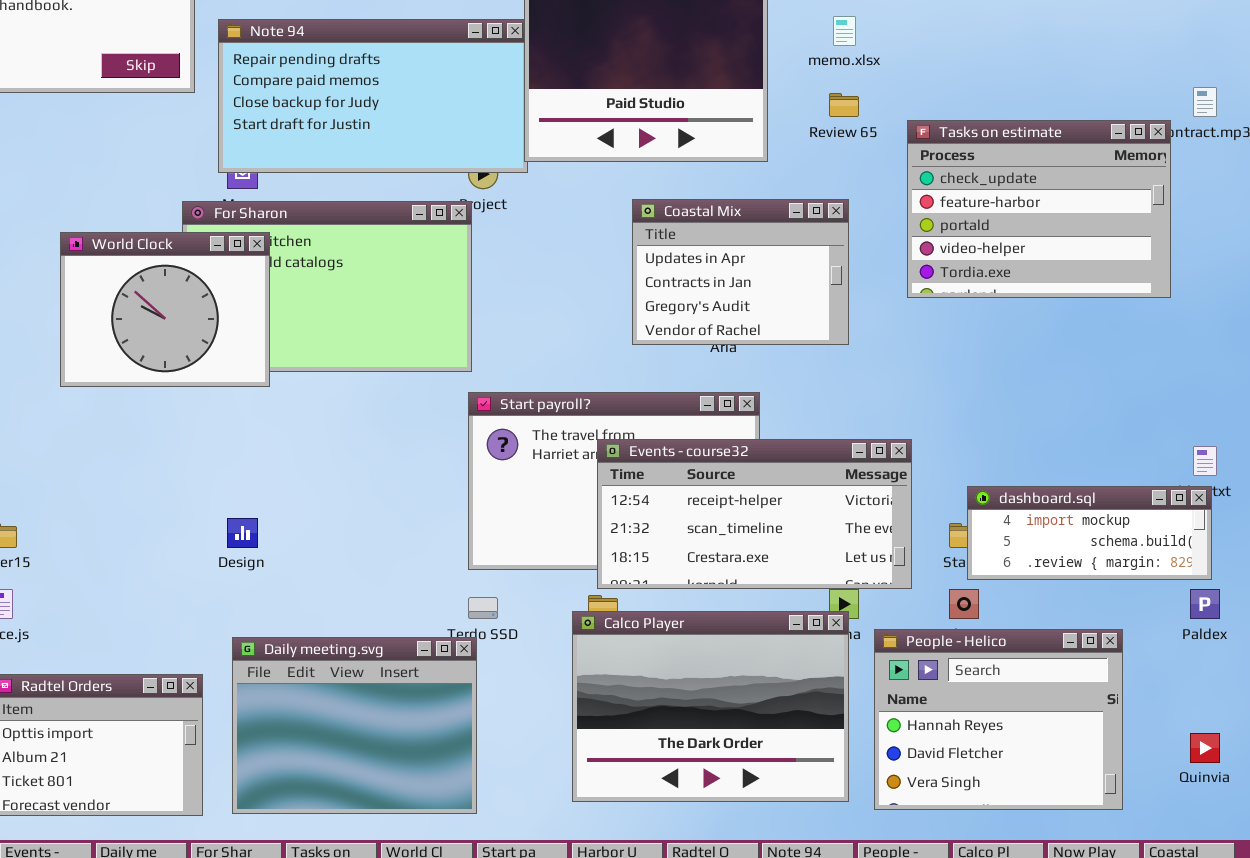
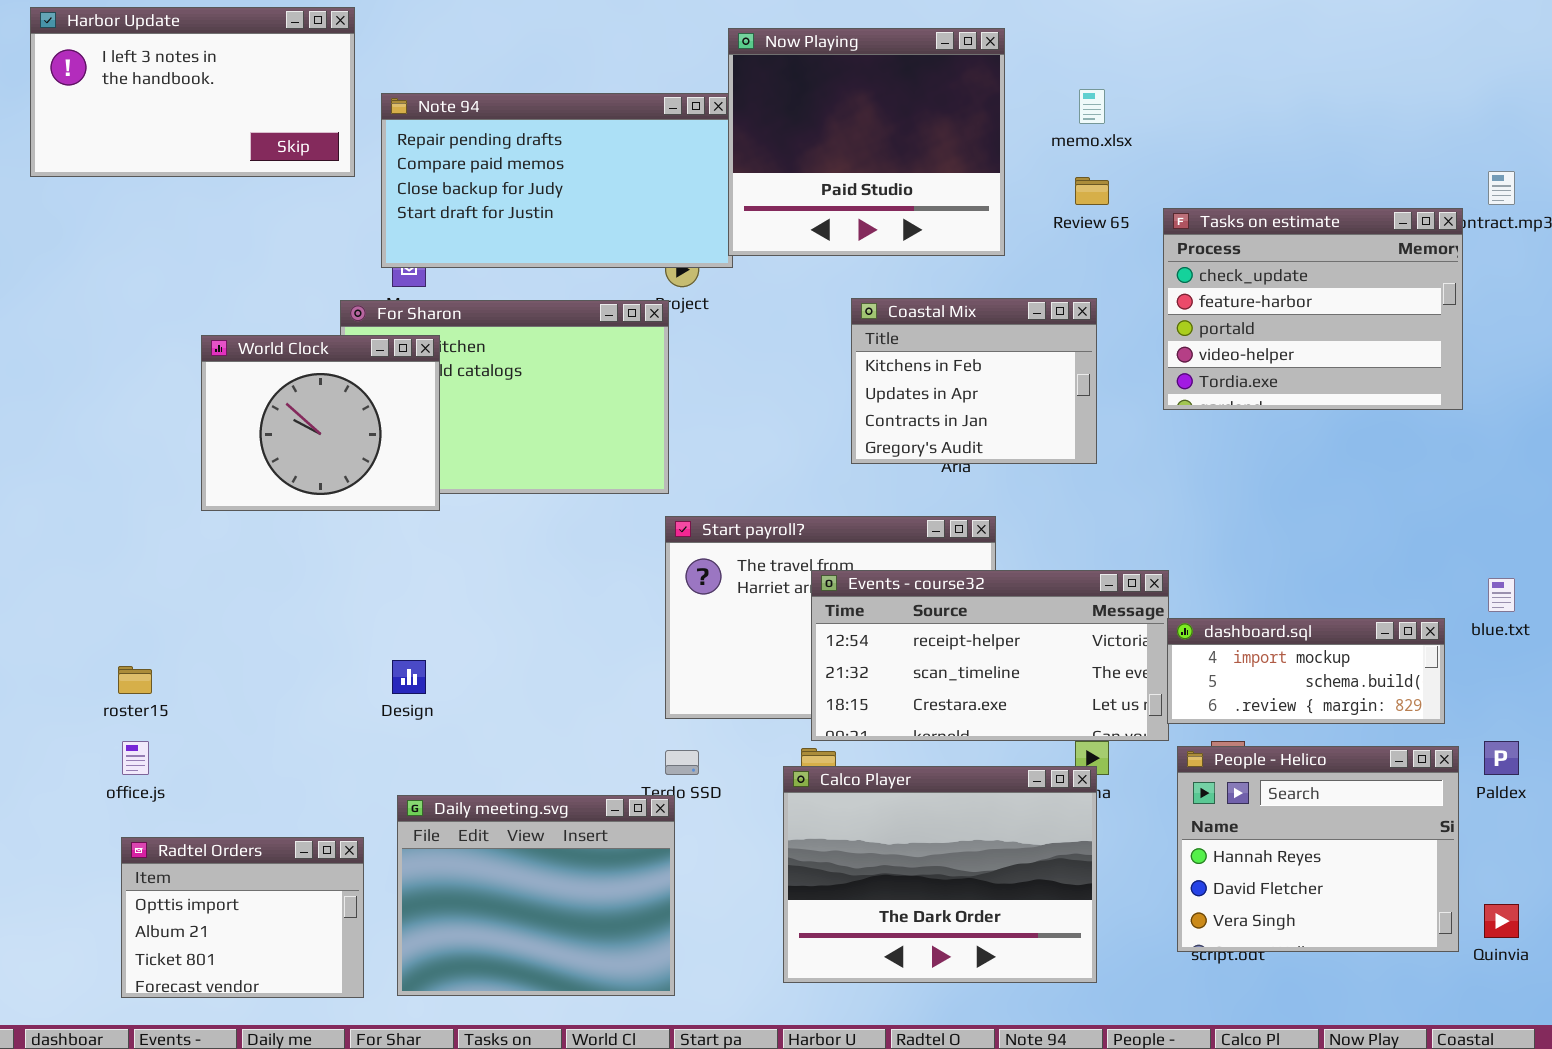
Coastal Mix: [632,199,849,345] -> [851,298,1097,464], scrolled up 1 row
dashboard.sql: [967,486,1212,580] -> [1167,618,1445,724], moved
People - Helico: [874,629,1123,810] -> [1177,746,1459,952], moved

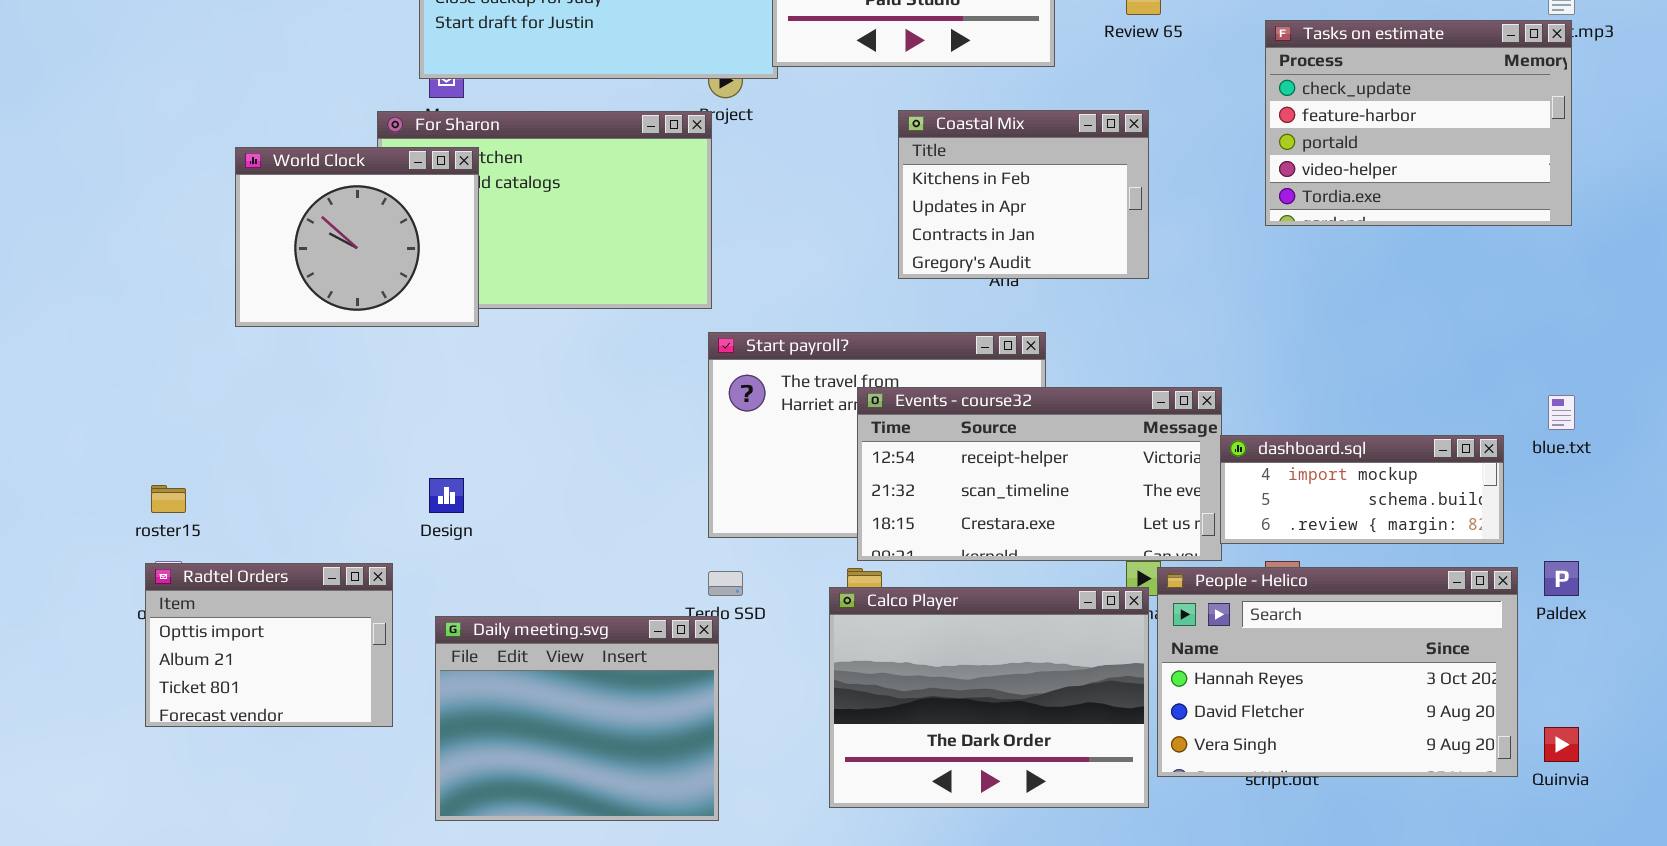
Tasks on estimate: [1163,208,1463,410] -> [1265,20,1572,226], moved
People - Helico: [1177,746,1459,952] -> [1157,567,1518,777], resized
Radtel Orders: [121,837,364,998] -> [145,563,393,727], moved

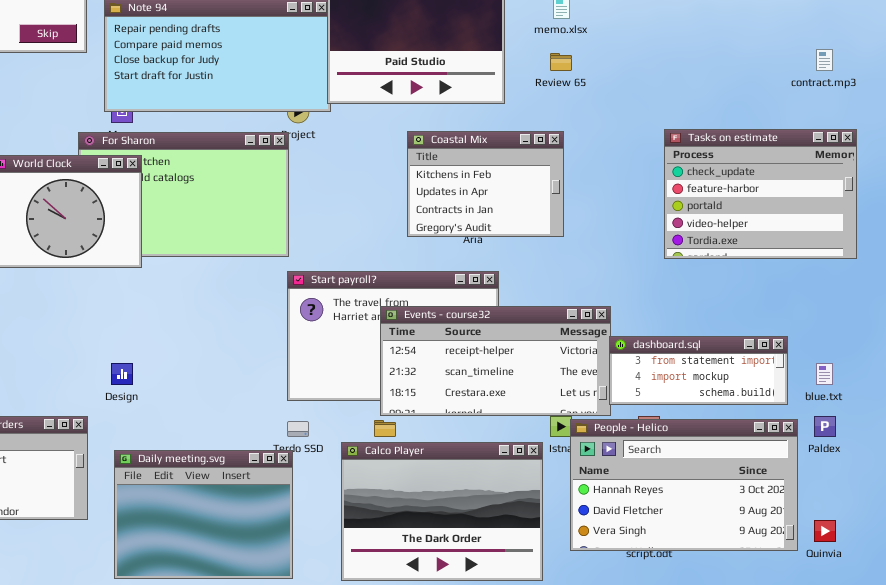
Tasks on estimate: [1265,20,1572,226] -> [664,129,857,259], moved
blue.txt: [1548,395,1575,430] -> [816,363,833,385], moved
dashboard.sql: [1220,435,1504,544] -> [609,336,788,405], scrolled up 1 row
Calco Player: [829,587,1149,808] -> [341,442,543,581], moved

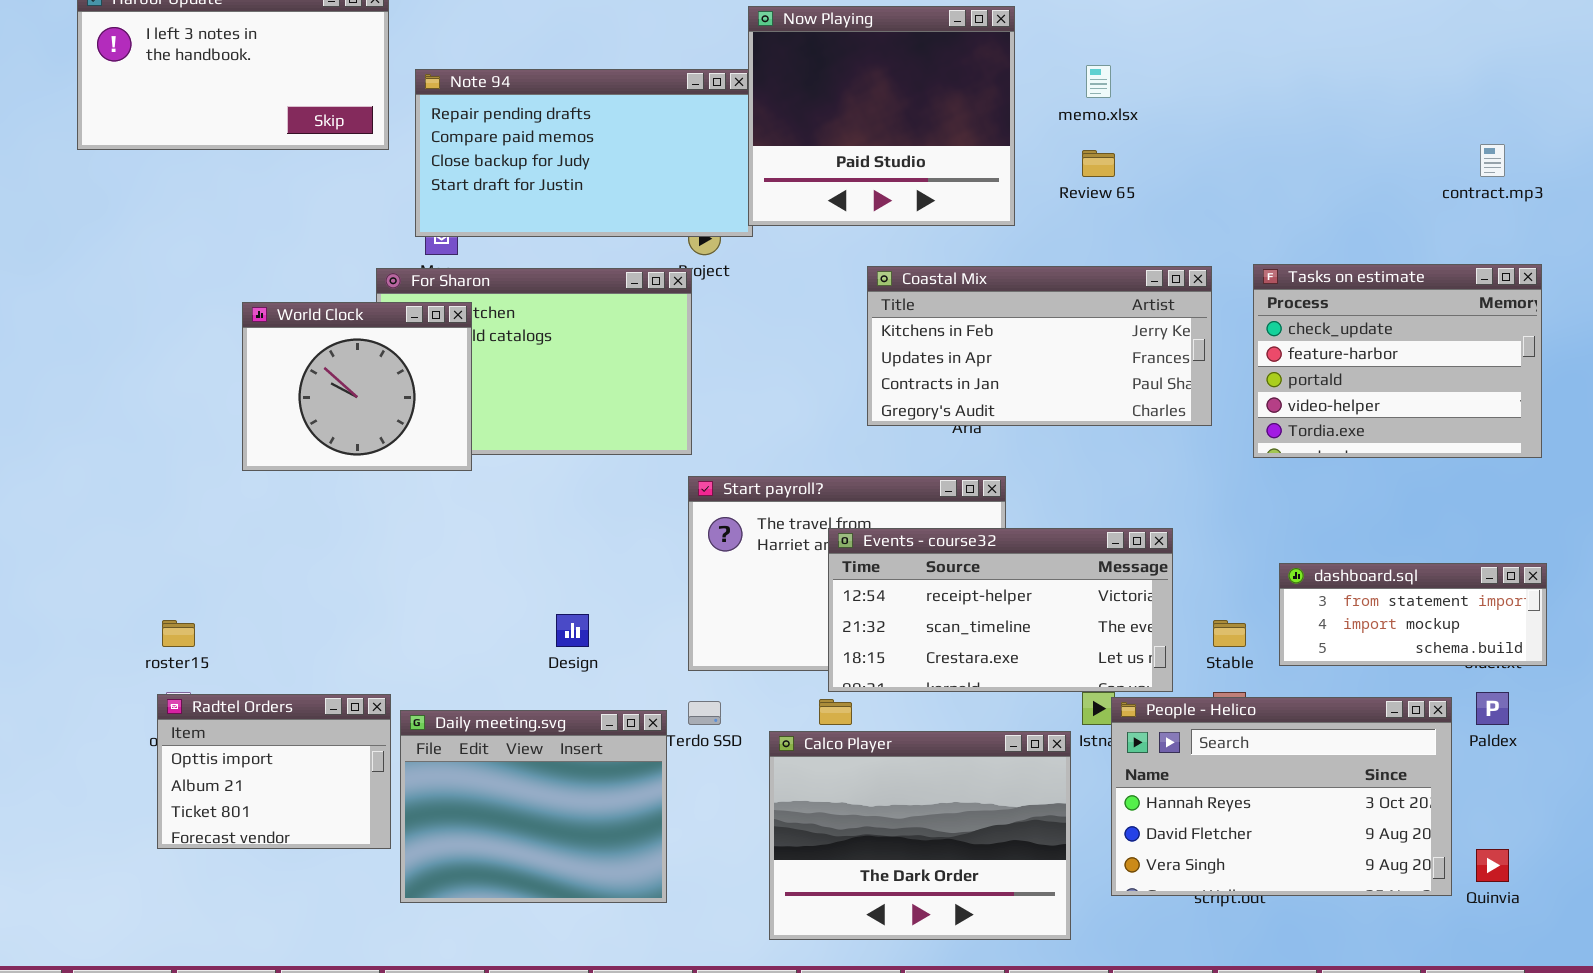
Coastal Mix: [407,131,564,237] -> [867,266,1212,426], resized
dashboard.sql: [609,336,788,405] -> [1279,563,1547,666], moved
Design: [111,363,133,385] -> [556,614,589,647], moved
Daily meeting.svg: [114,450,293,579] -> [400,710,667,903], moved

